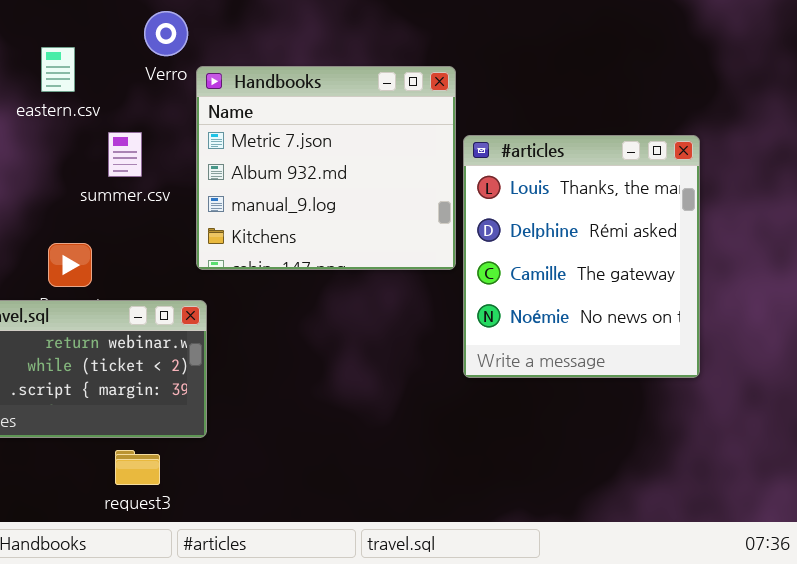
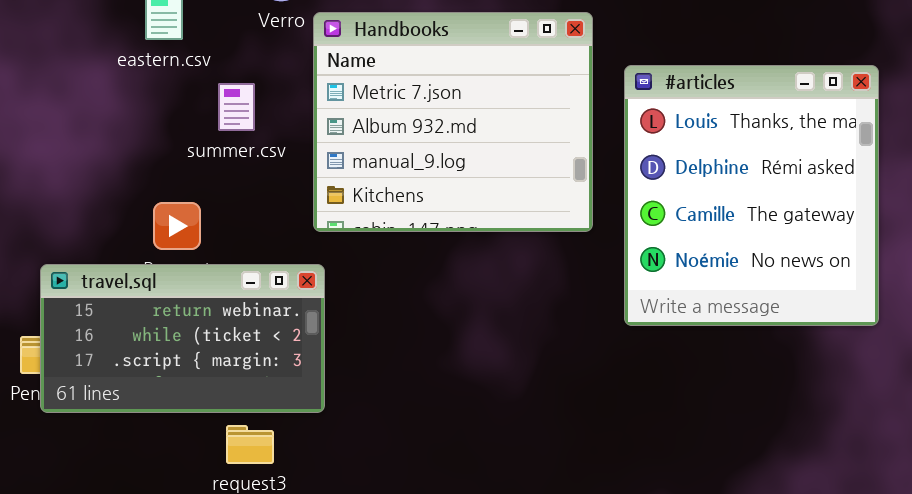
#articles: [463,135,700,378] -> [624,65,879,326], moved

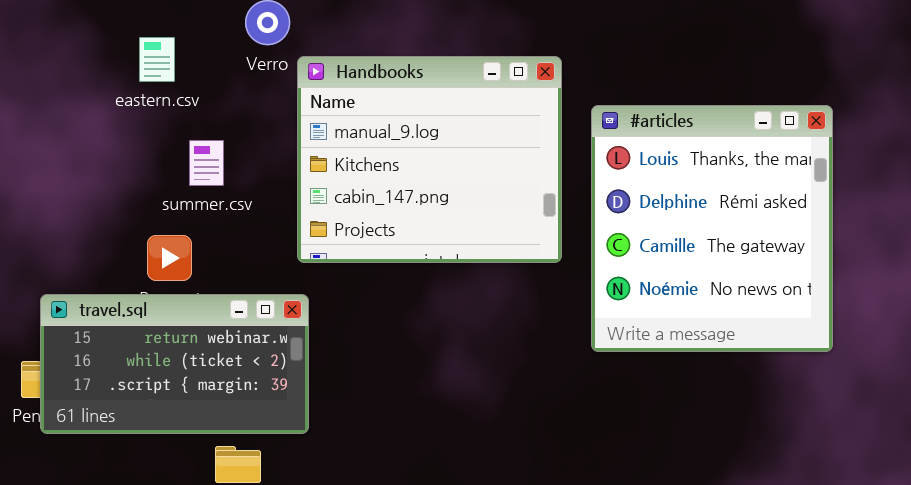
Handbooks: [313,12,593,232] -> [297,56,562,263], scrolled down 2 rows
summer.csv: [218,83,255,131] -> [189,140,224,186], moved

